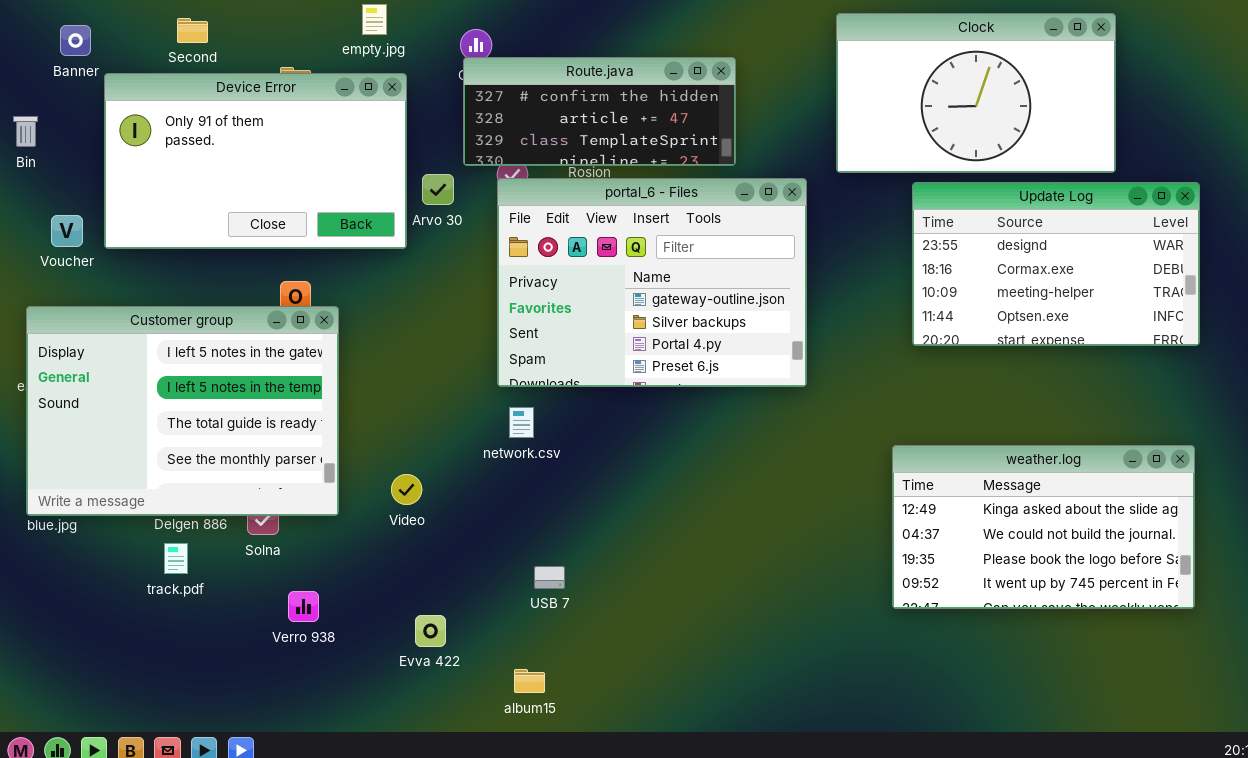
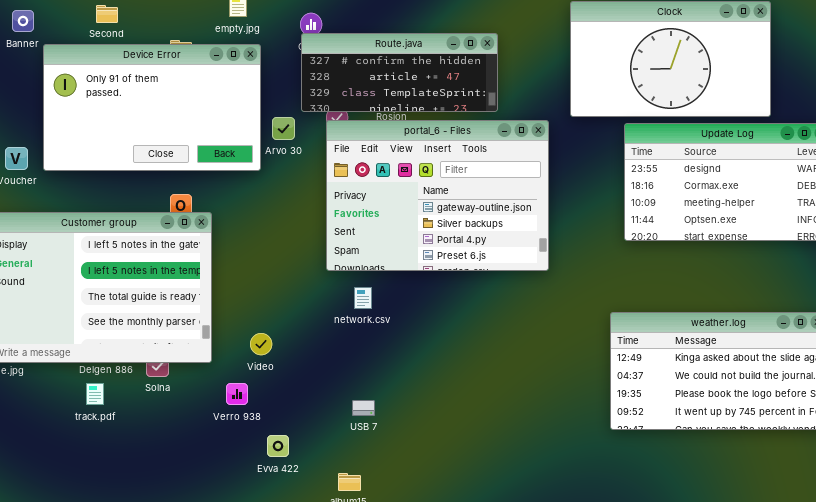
network.csv: [509,407,534,438] -> [354,287,372,309], moved
Verro 938: [288,591,319,622] -> [226,383,248,405], moved

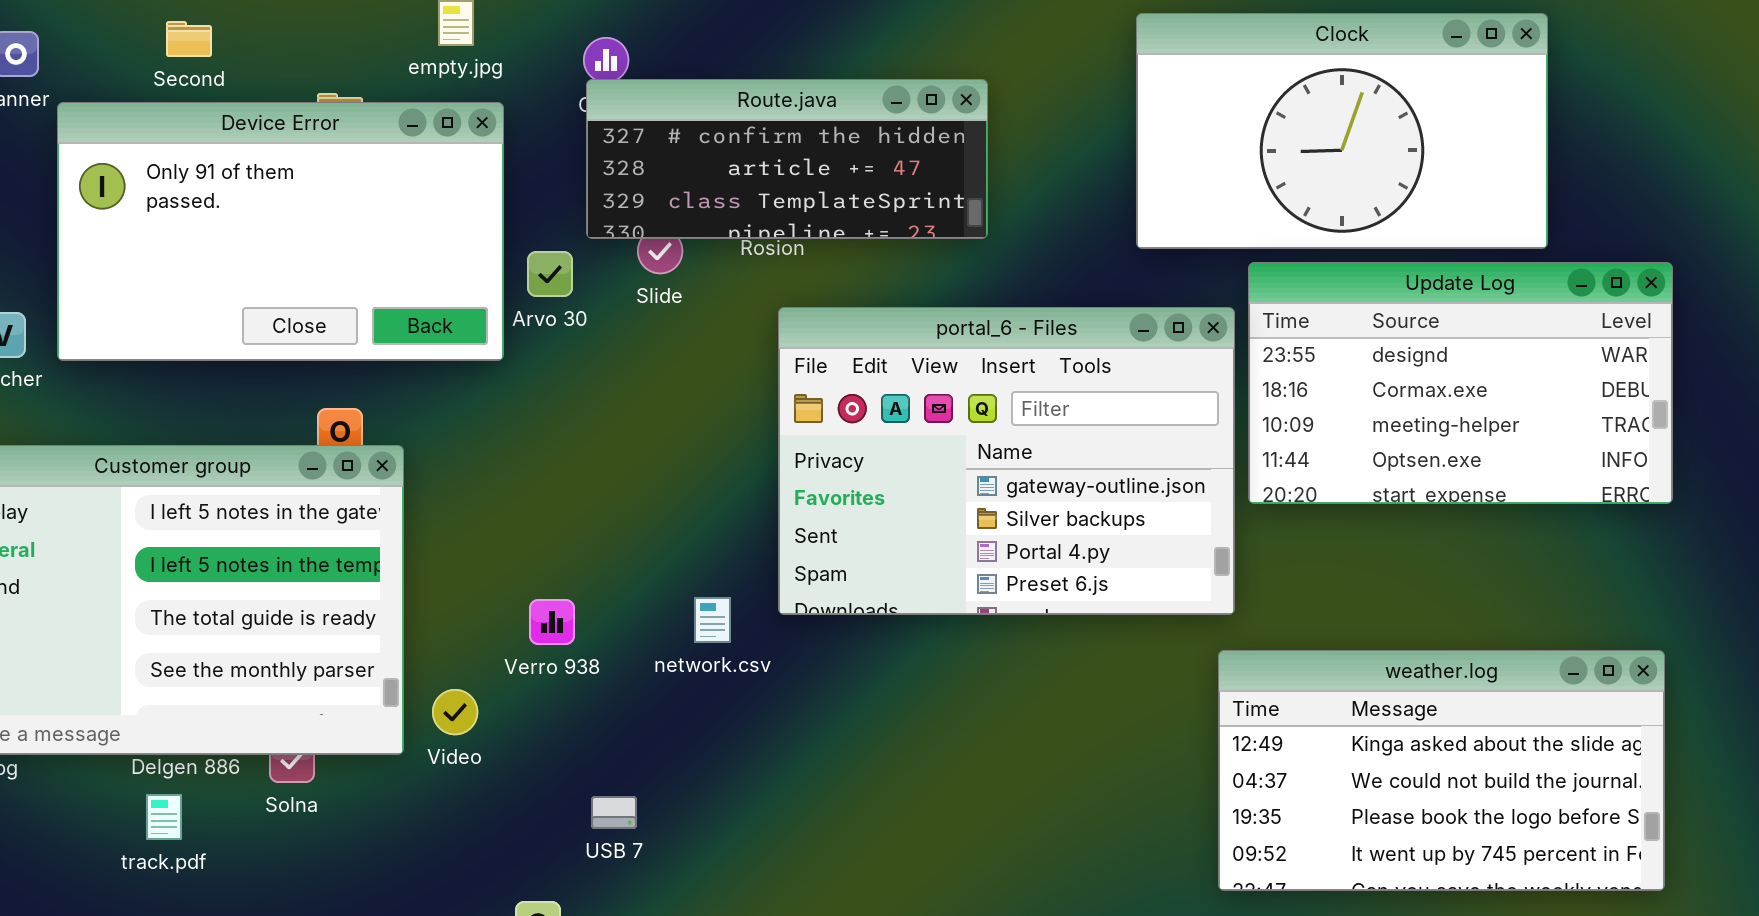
portal_6 - Files: [326,120,549,271] -> [778,307,1235,615], moved
Video: [250,333,272,355] -> [432,689,478,735], moved
Verro 938: [226,383,248,405] -> [529,599,575,645], moved
USB 7: [352,400,375,416] -> [591,796,637,829], moved

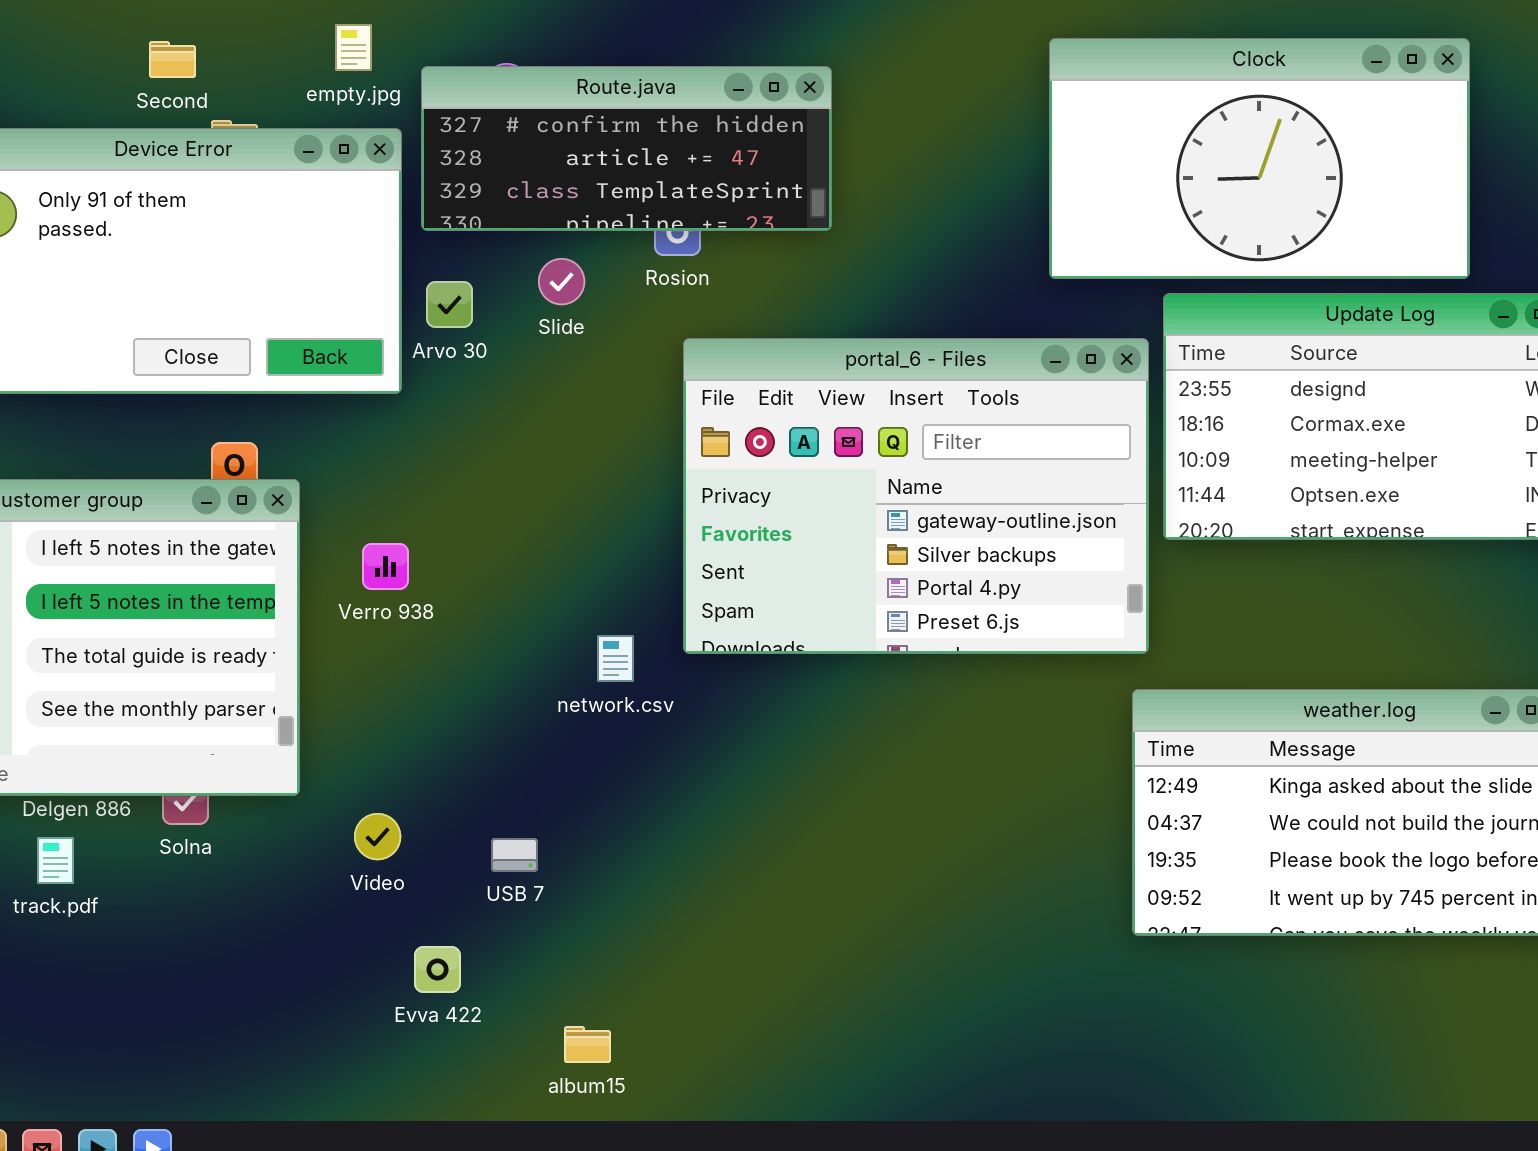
Second: [166,21,212,57] -> [149,41,196,78], moved
Route.java: [586,79,988,239] -> [421,66,832,231], moved
Verro 938: [529,599,575,645] -> [362,543,409,590], moved
Video: [432,689,478,735] -> [354,813,401,860], moved

